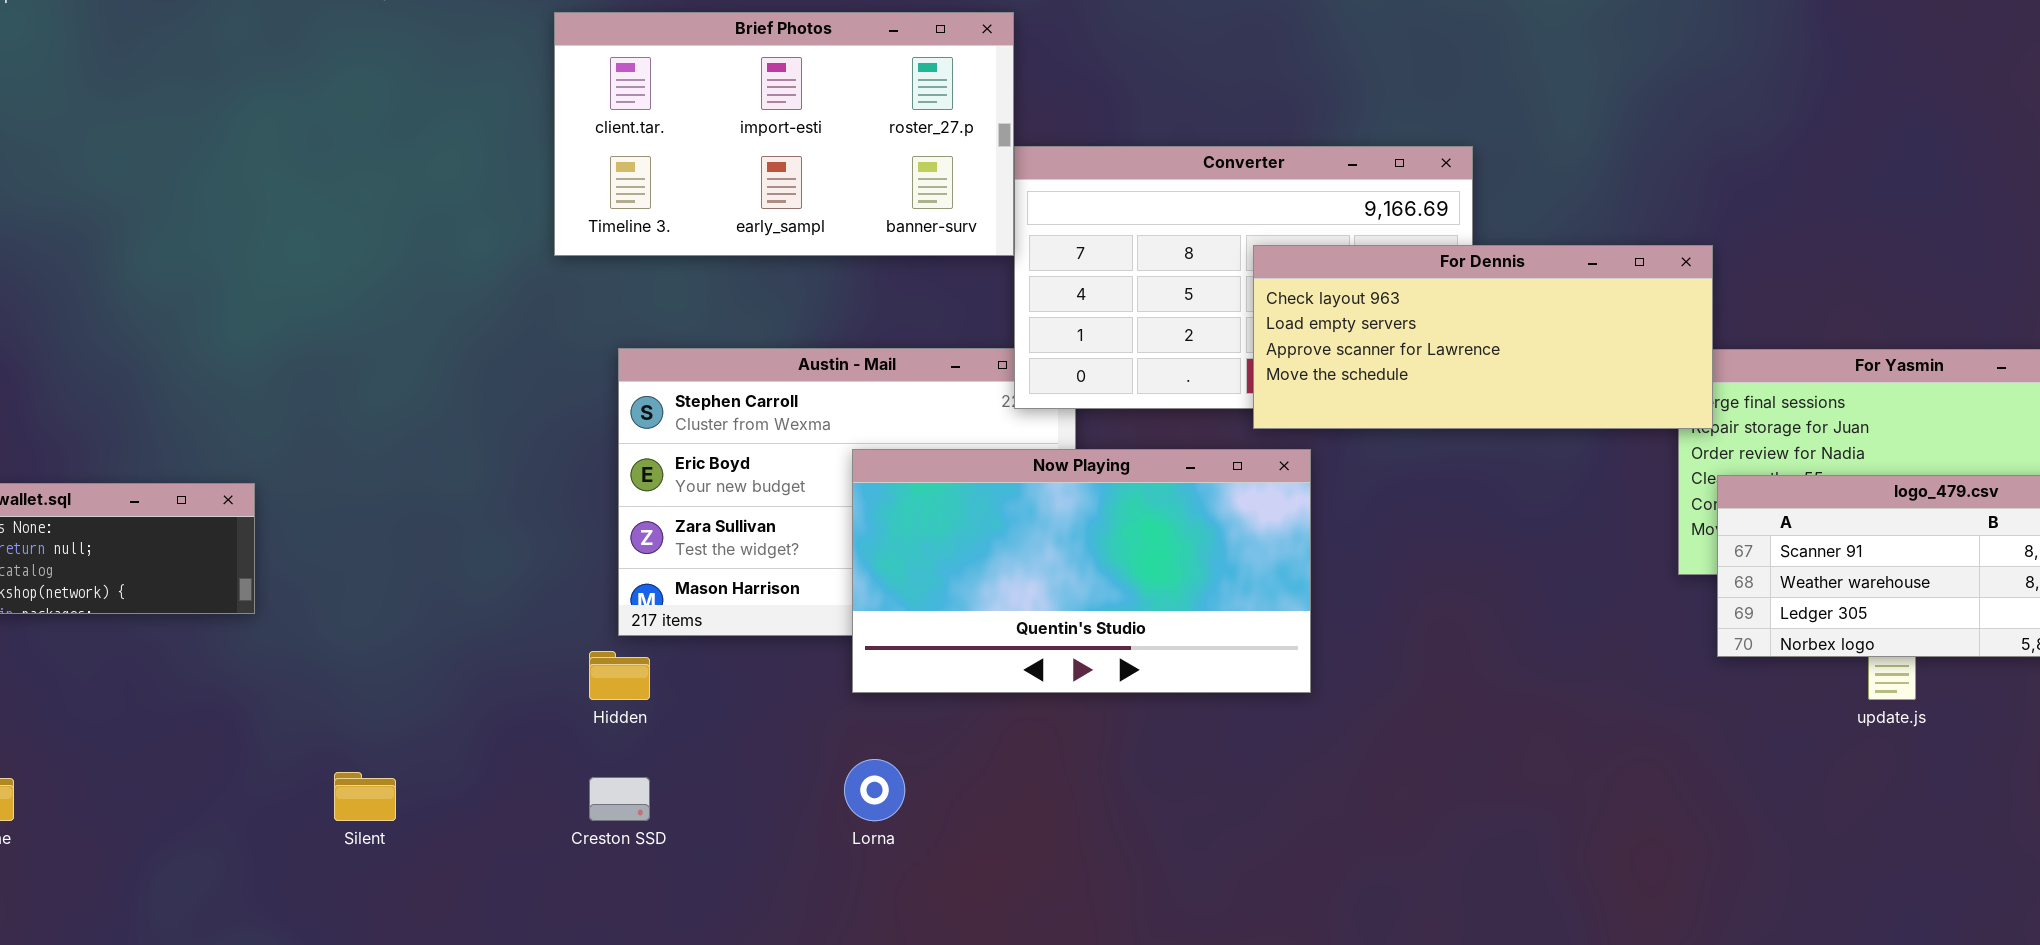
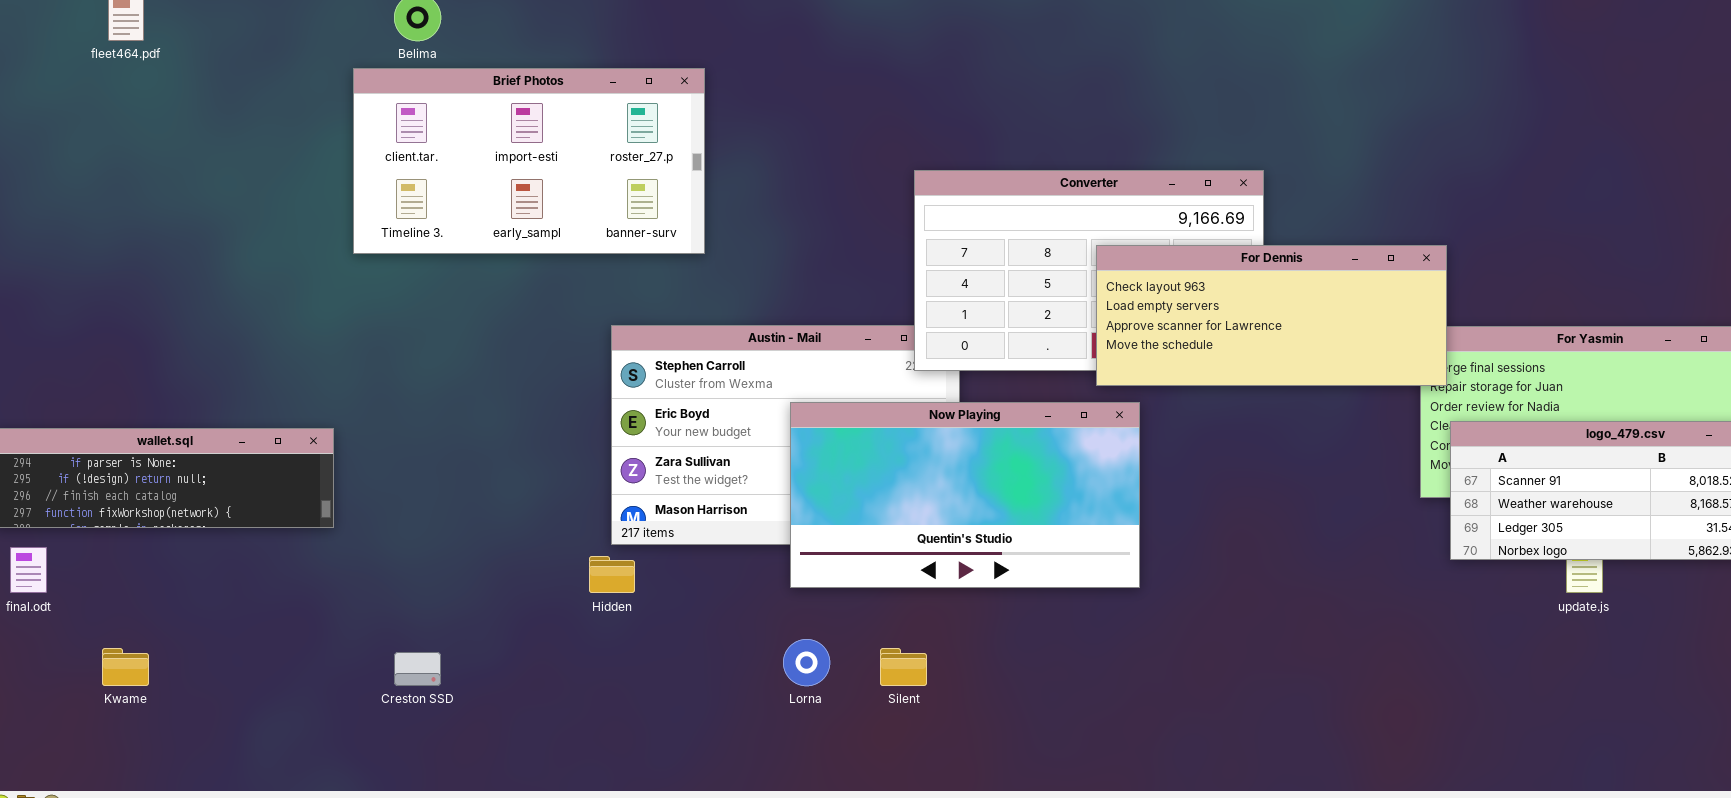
Brief Photos: [554,12,1014,256] -> [353,68,705,254], moved
Silent: [334,772,396,821] -> [880,648,927,686], moved
Creston SSD: [589,777,650,821] -> [394,652,441,686], moved

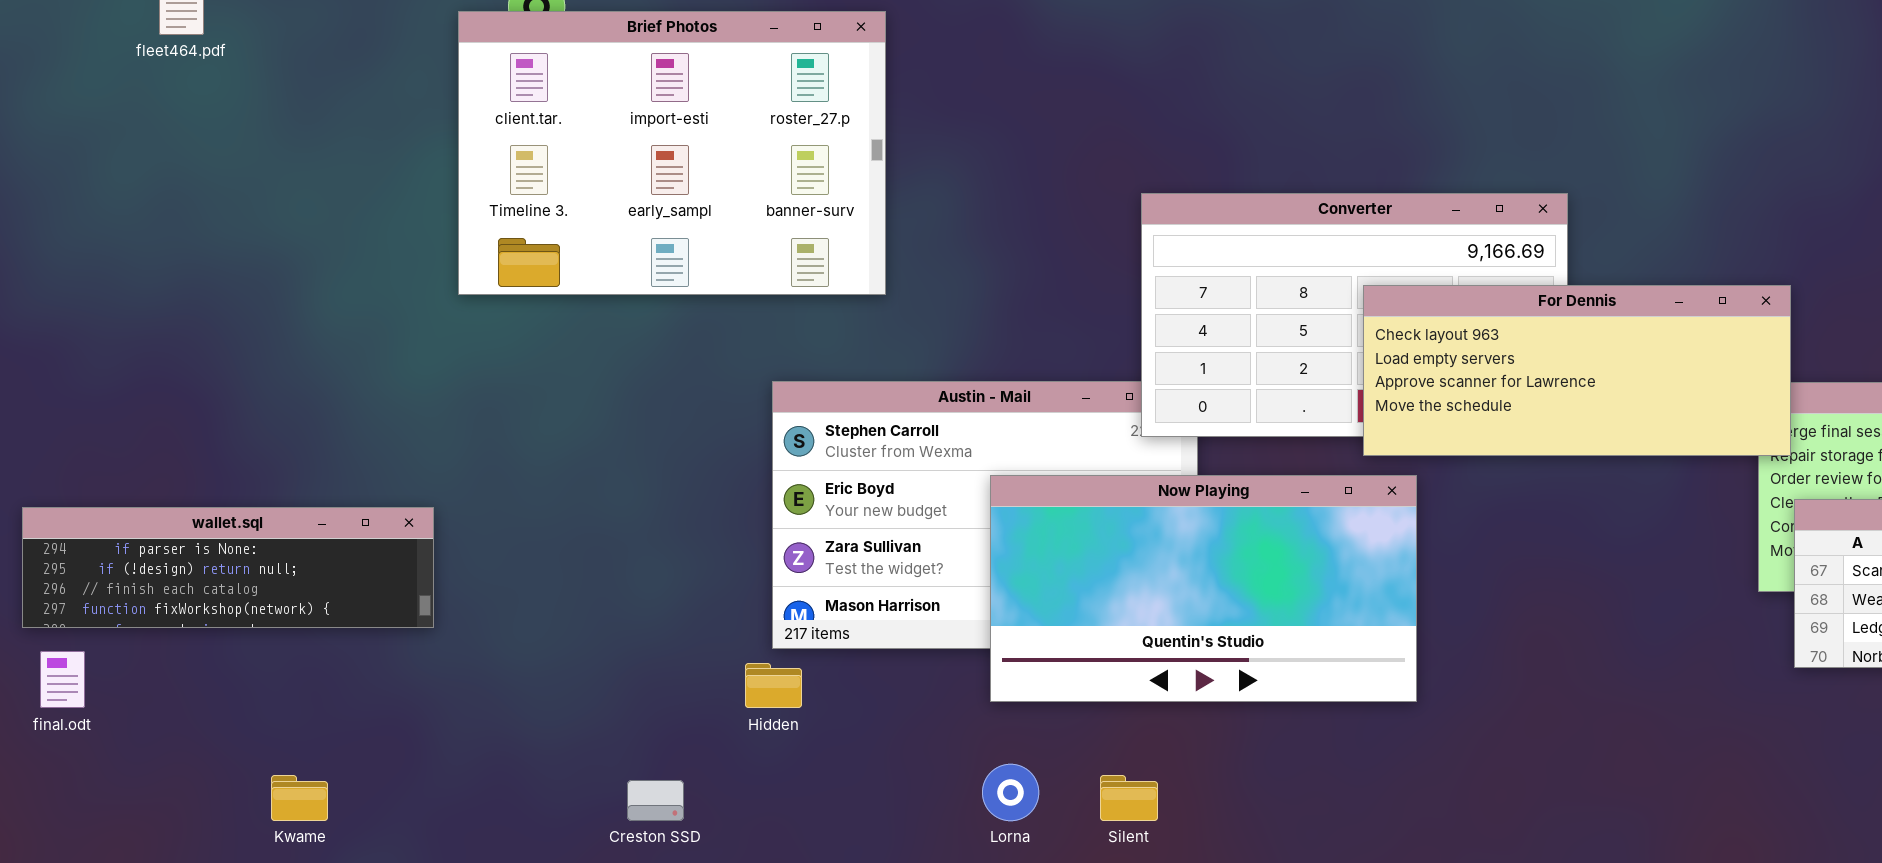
Brief Photos: [353,68,705,254] -> [458,11,886,295], resized
Kwame: [102,648,149,686] -> [271,775,328,821], moved
Creston SSD: [394,652,441,686] -> [627,780,684,821], moved

